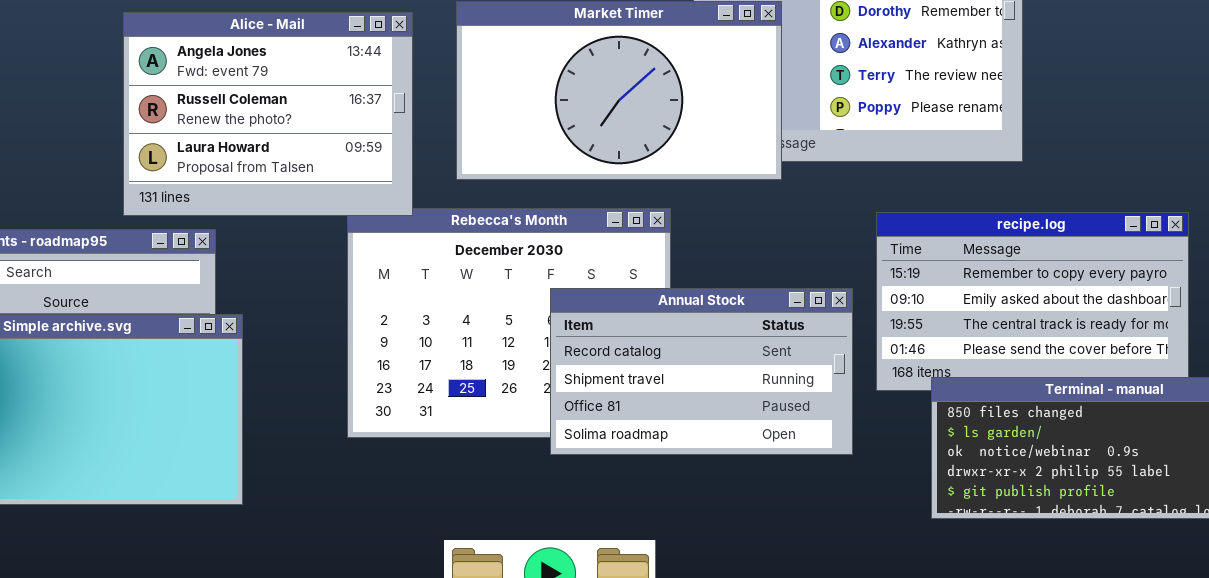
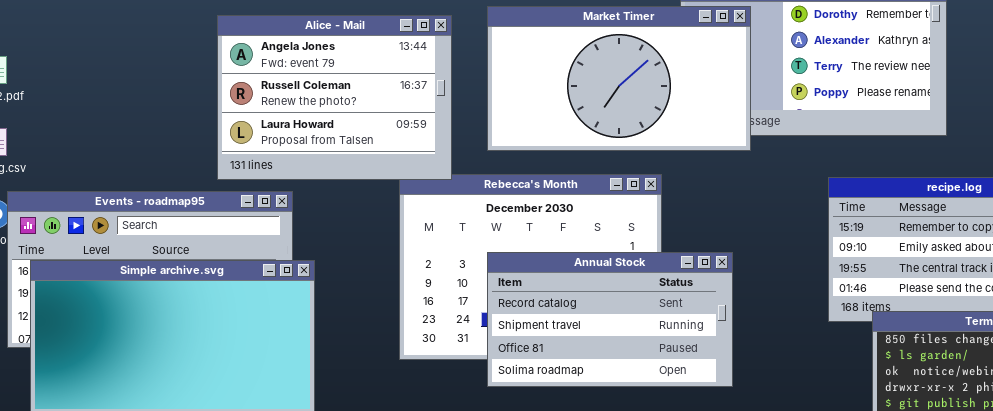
Annual Stock: [550,288,853,455] -> [487,252,733,387], moved

